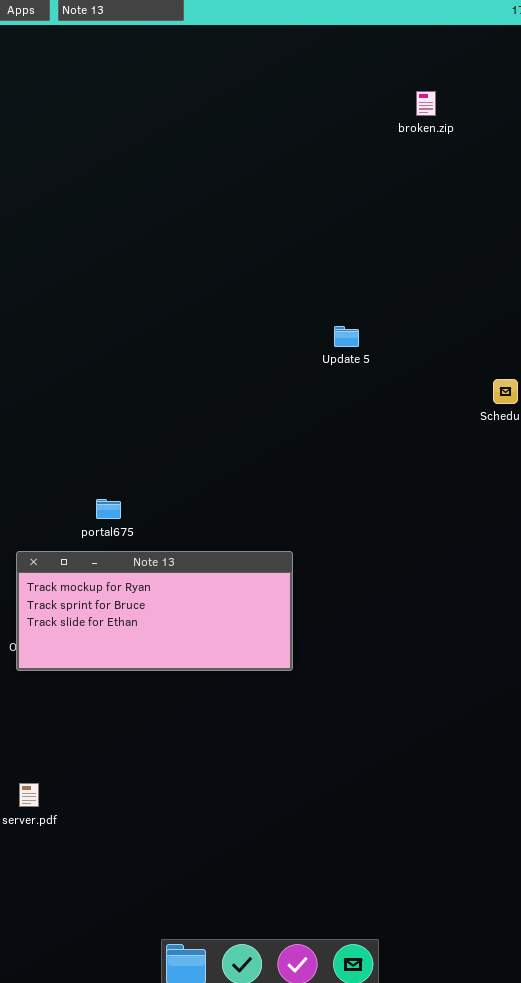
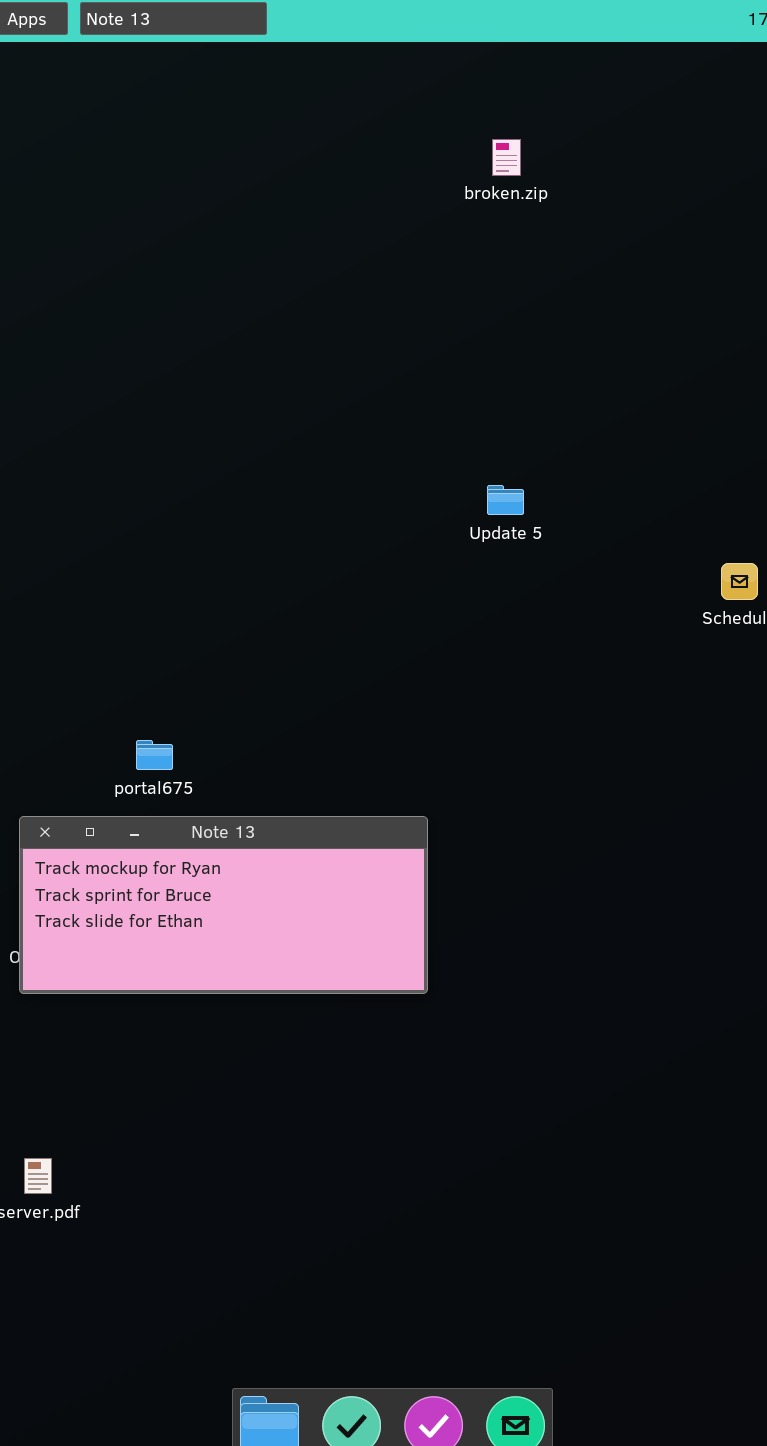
broken.zip: [416,91,436,116] -> [492,139,521,176], moved

